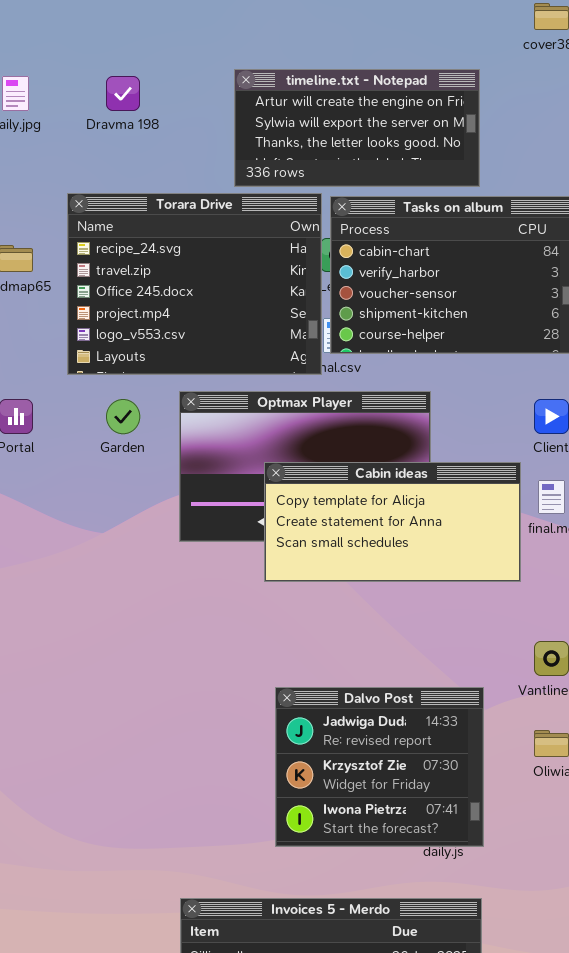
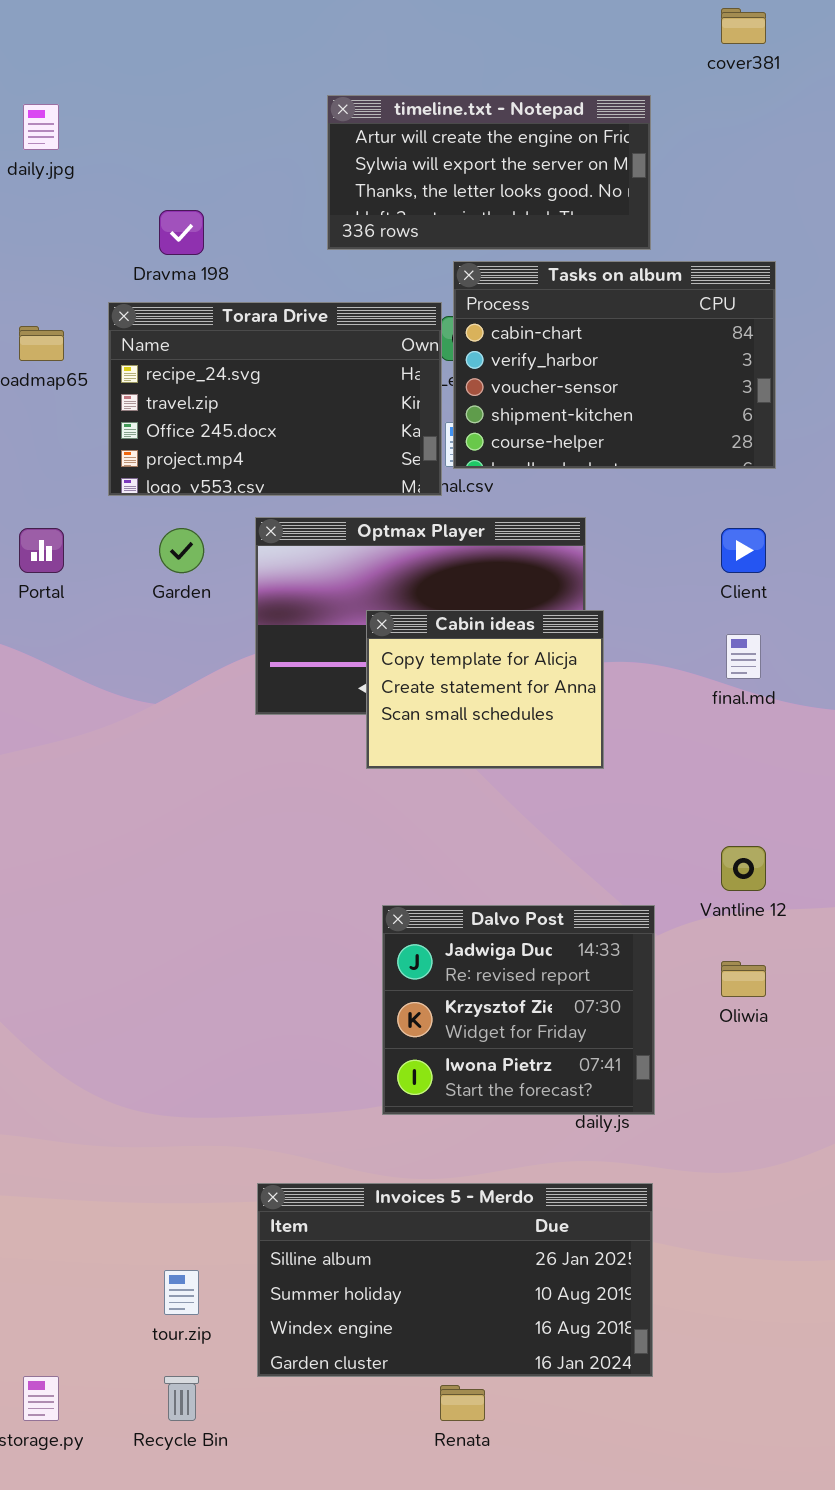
Dravma 198: [106,76,140,111] -> [159,210,204,255], moved
Torara Drive: [67,193,322,375] -> [108,302,442,496], resized
Cabin ideas: [264,462,521,582] -> [366,610,604,769], resized

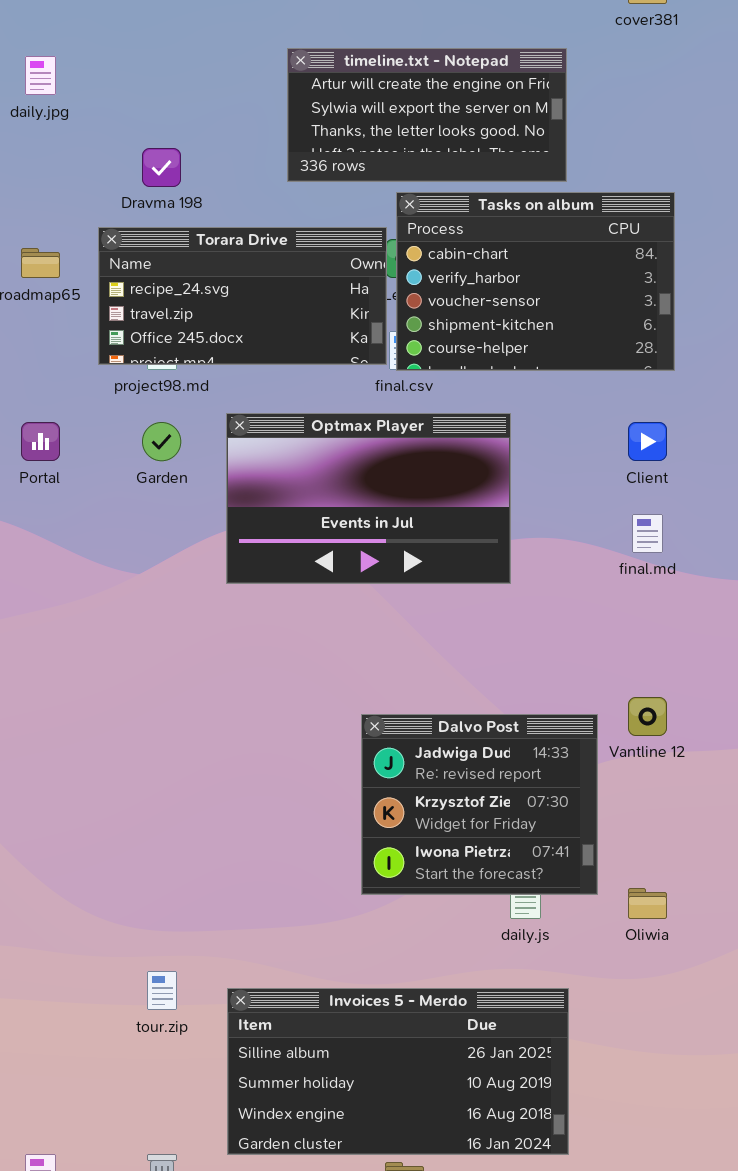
Torara Drive: [108,302,442,496] -> [98,227,387,365], resized
Cabin ideas: [366,610,604,769] -> none, closed
Dalvo Post: [382,905,655,1115] -> [361,714,598,895], moved
Oliwia: [721,961,766,997] -> [628,888,667,919], moved
tour.zip: [164,1270,199,1315] -> [147,971,177,1010], moved

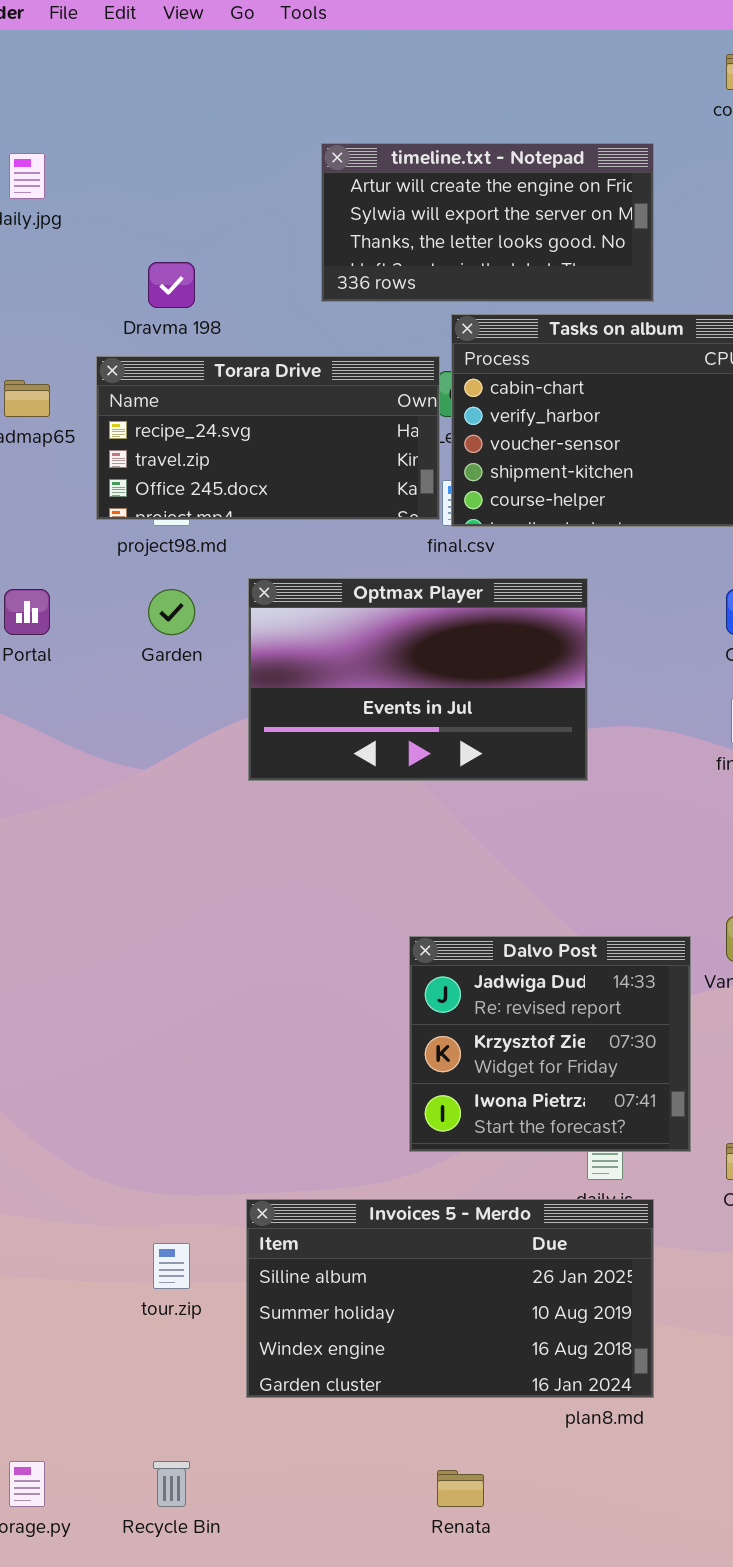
Invoices 5 - Merdo: [227,988,569,1155] -> [246,1199,654,1398], moved

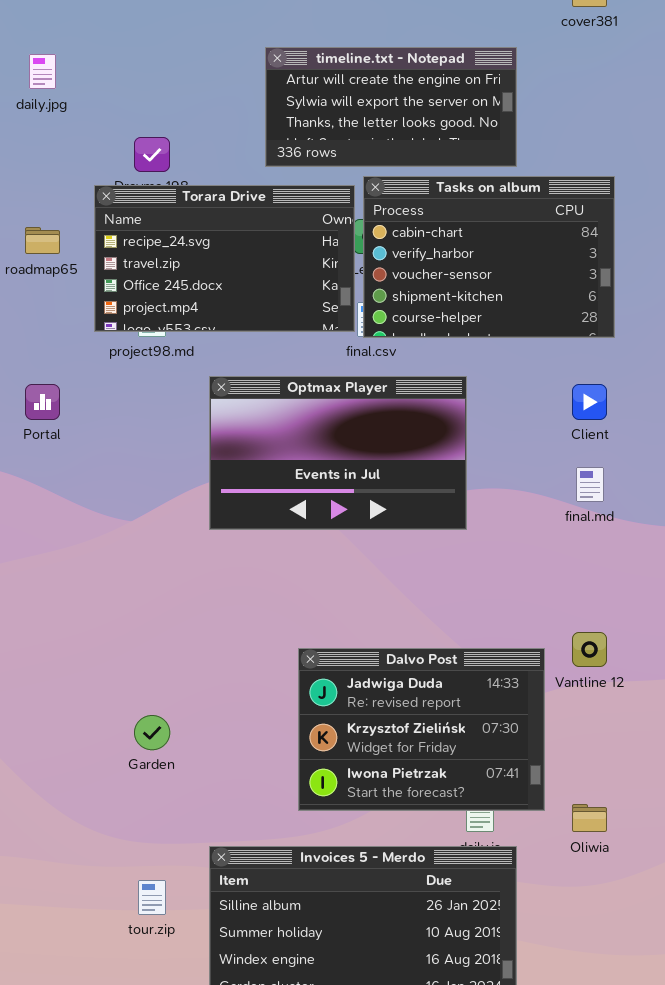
Torara Drive: [96,356,440,520] -> [94,185,355,332], resized
Garden: [148,589,195,635] -> [134,715,170,750], moved
Dalvo Post: [409,936,691,1152] -> [298,648,545,811], resized

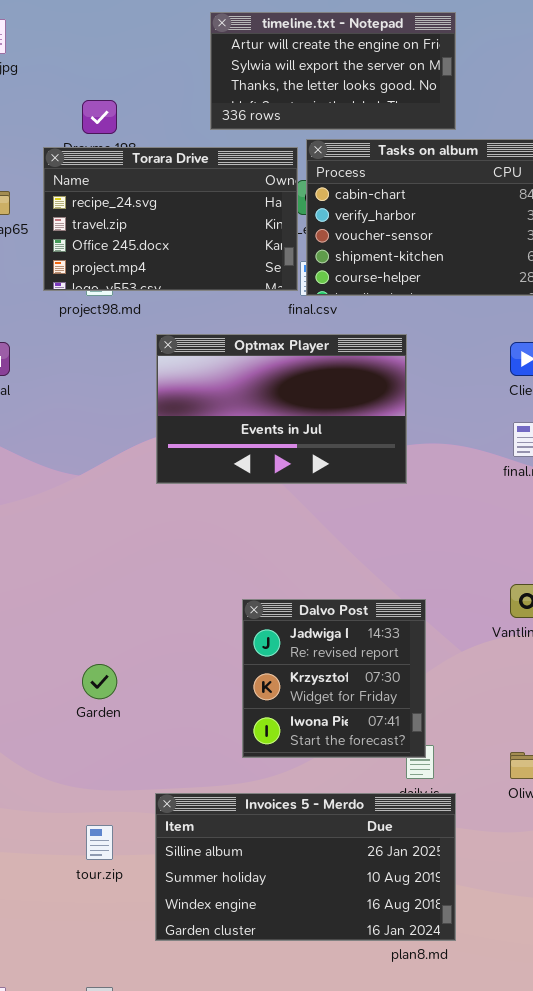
Dalvo Post: [298,648,545,811] -> [242,599,426,758], resized

